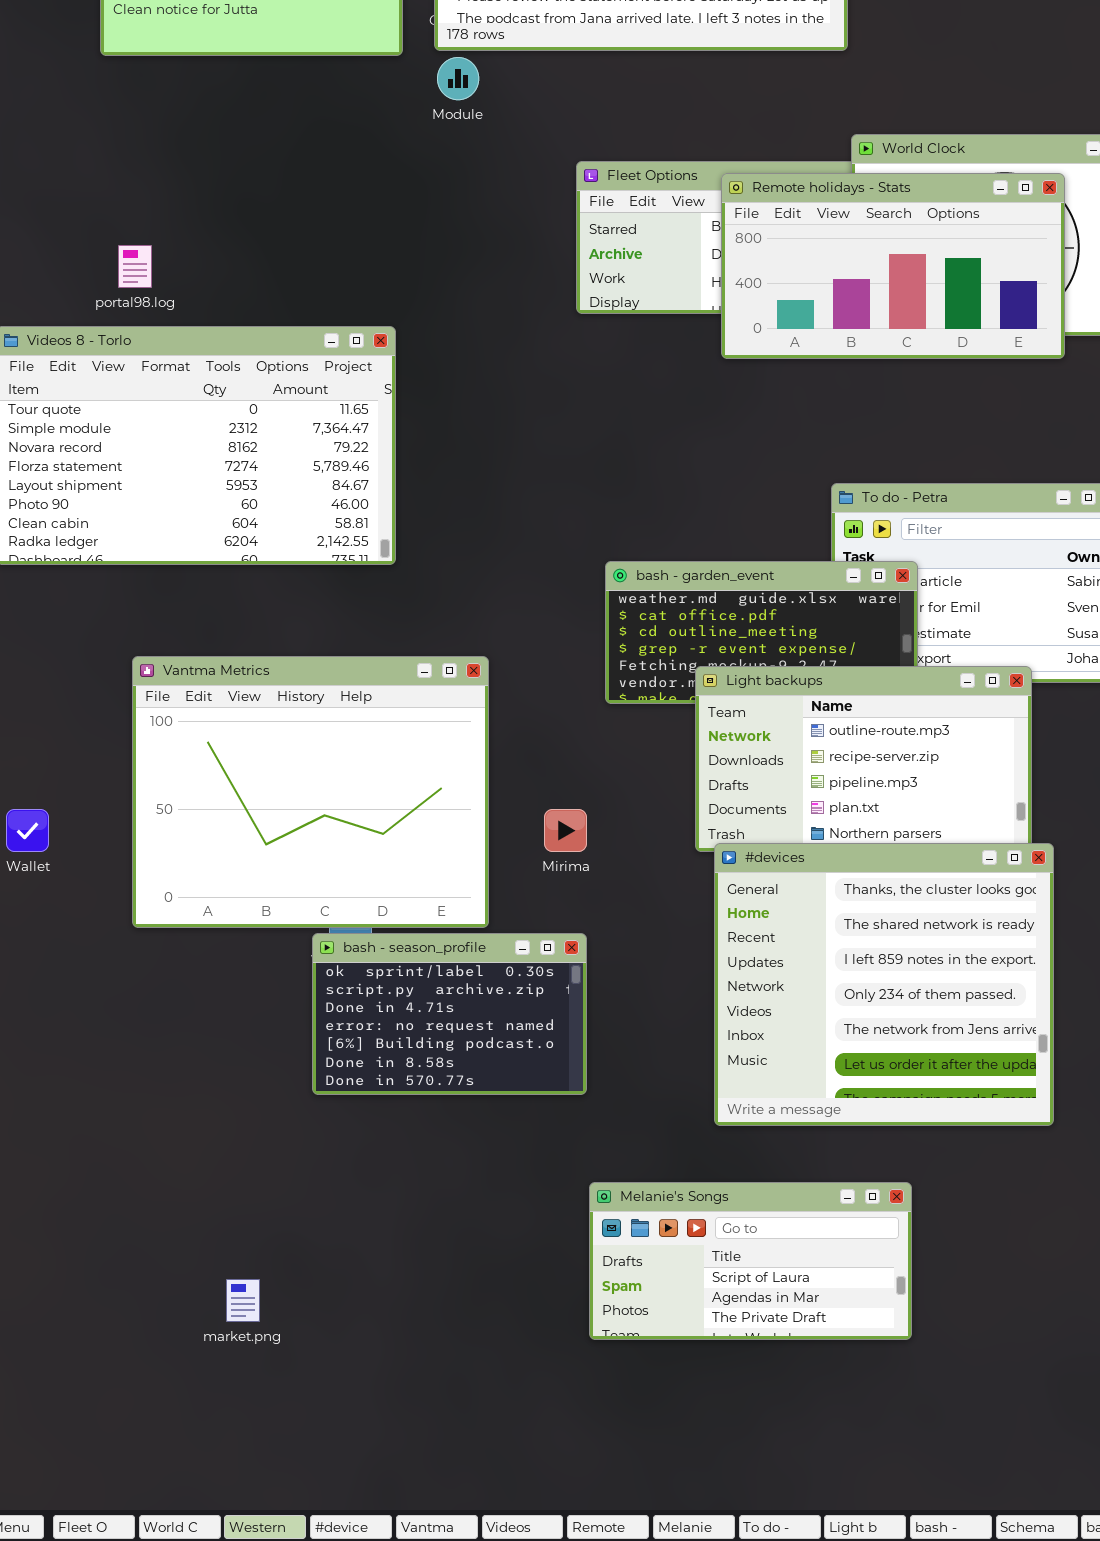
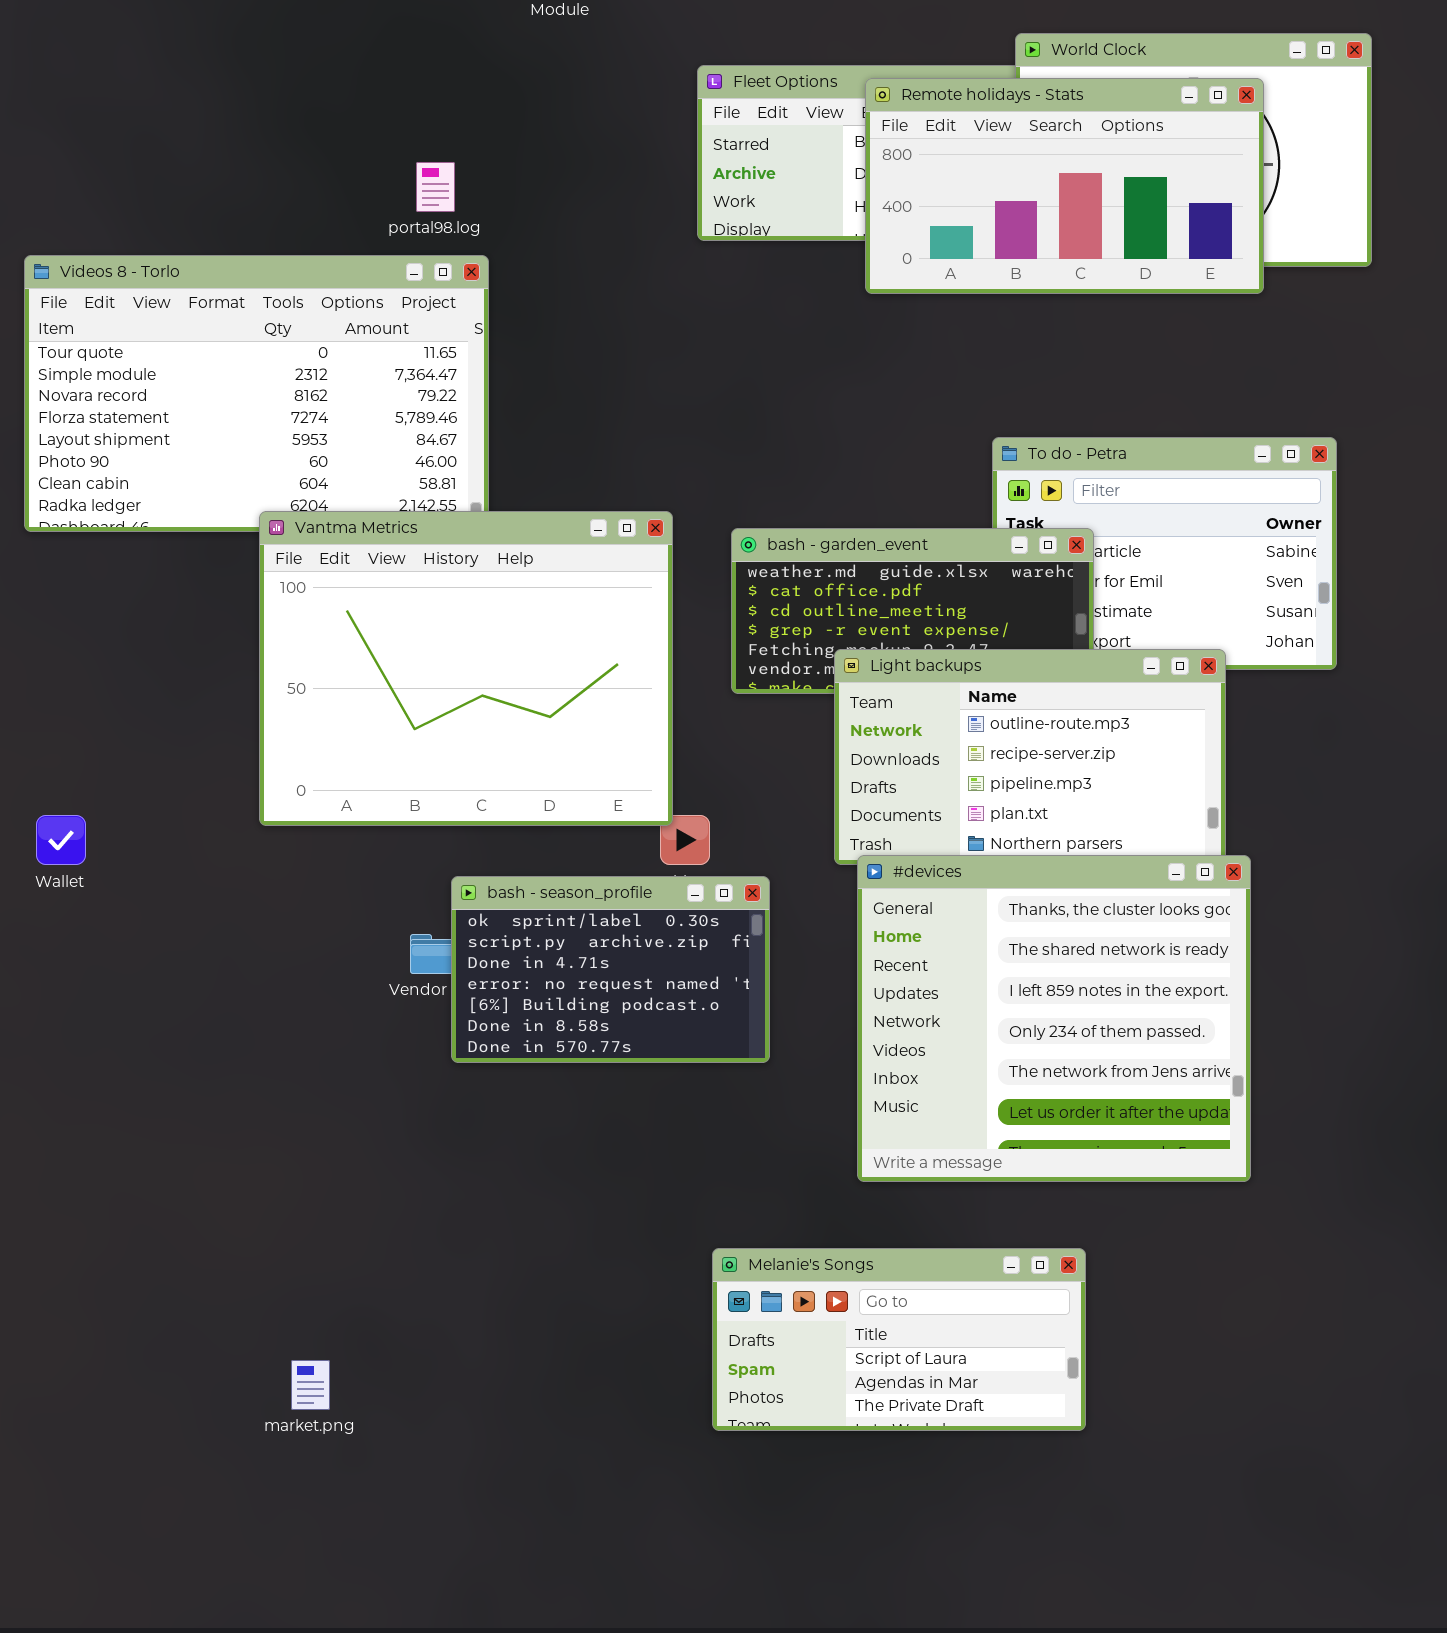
portal98.log: [118,245,152,288] -> [416,162,455,212], moved
Vantma Metrics: [132,656,489,928] -> [259,511,673,826], moved
bash - season_profile: [312,933,587,1095] -> [451,876,770,1063], moved

